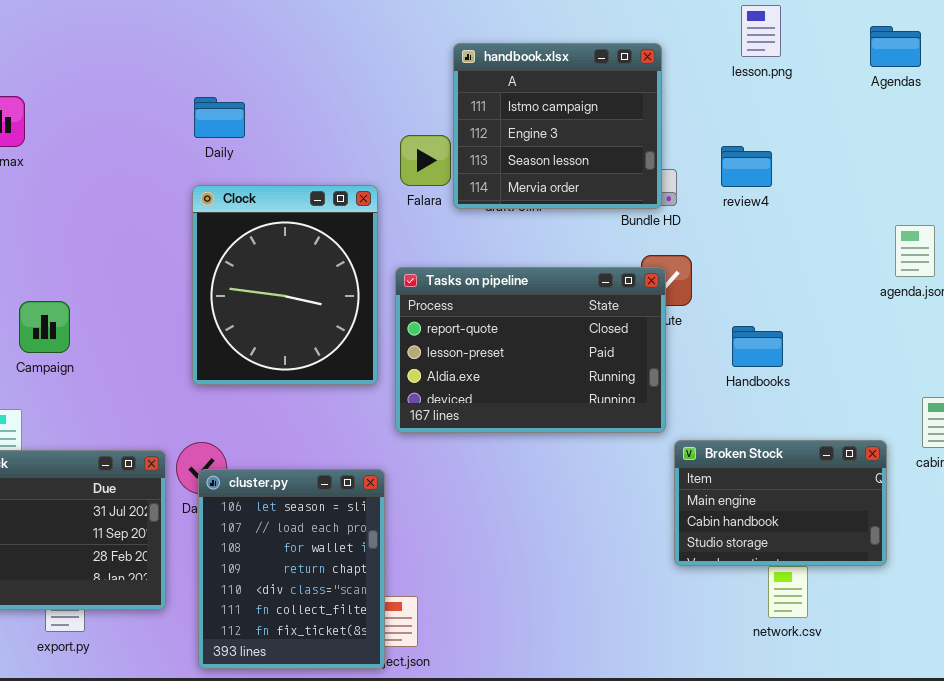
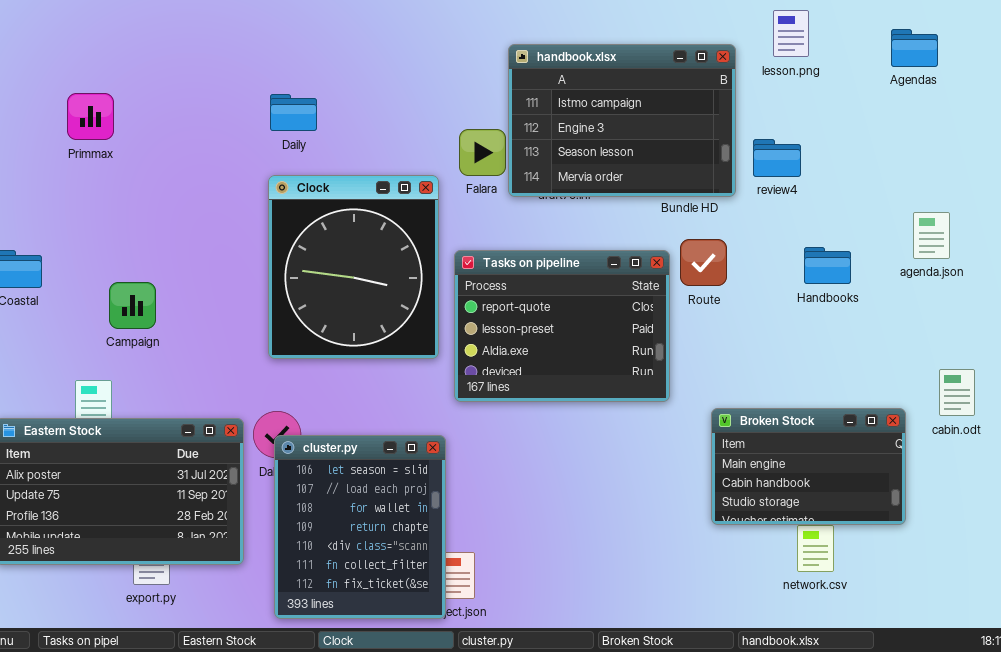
handbook.xlsx: [453,43,662,209] -> [508,44,736,197], resized
Tasks on pipeline: [395,267,666,433] -> [454,250,670,402], resized
Handbooks: [732,326,783,367] -> [804,247,851,284], moved

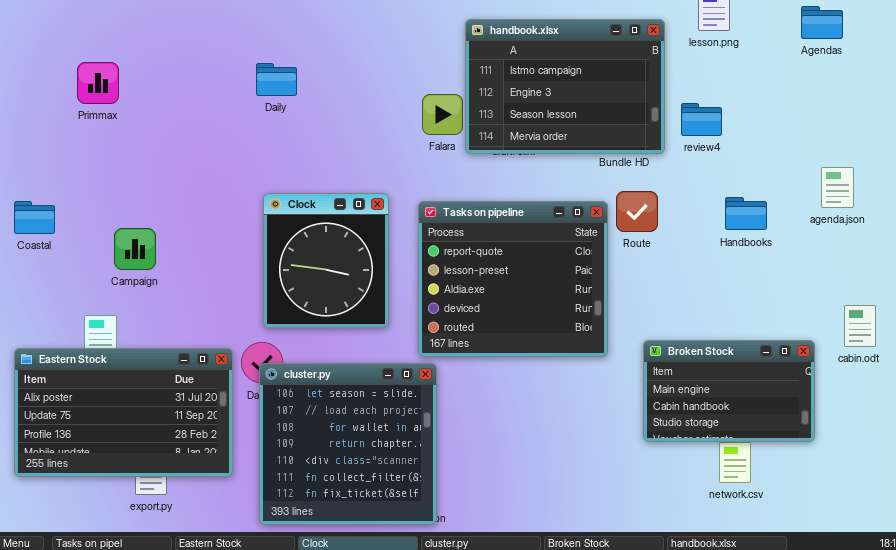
Clock: [268,175,439,359] -> [263,193,389,328], moved, resized
Tasks on pipeline: [454,250,670,402] -> [418,201,608,357], resized
cluster.py: [274,435,446,619] -> [259,363,437,525], resized

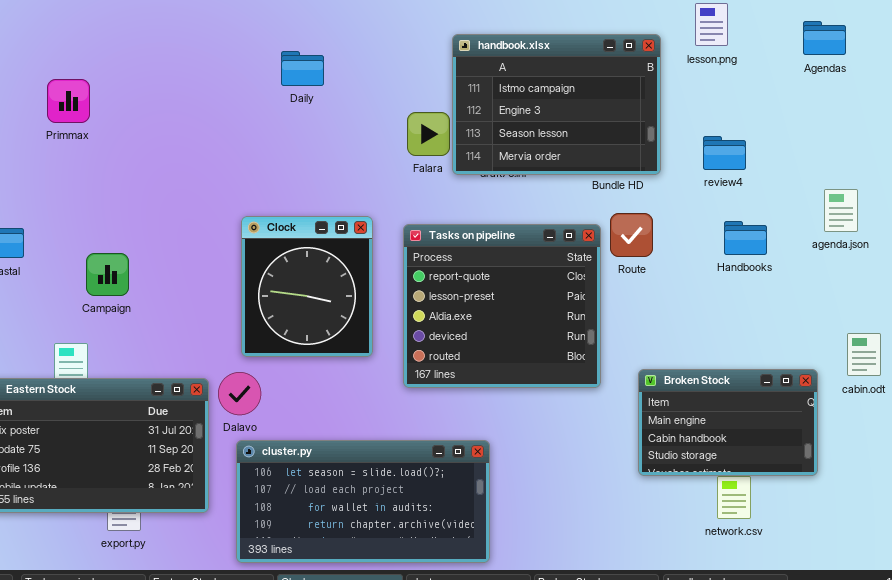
Daily: [256,63,297,96] -> [281,51,324,86], moved
review4: [681,103,722,136] -> [703,136,746,170], moved
cluster.py: [259,363,437,525] -> [236,440,490,563], resized

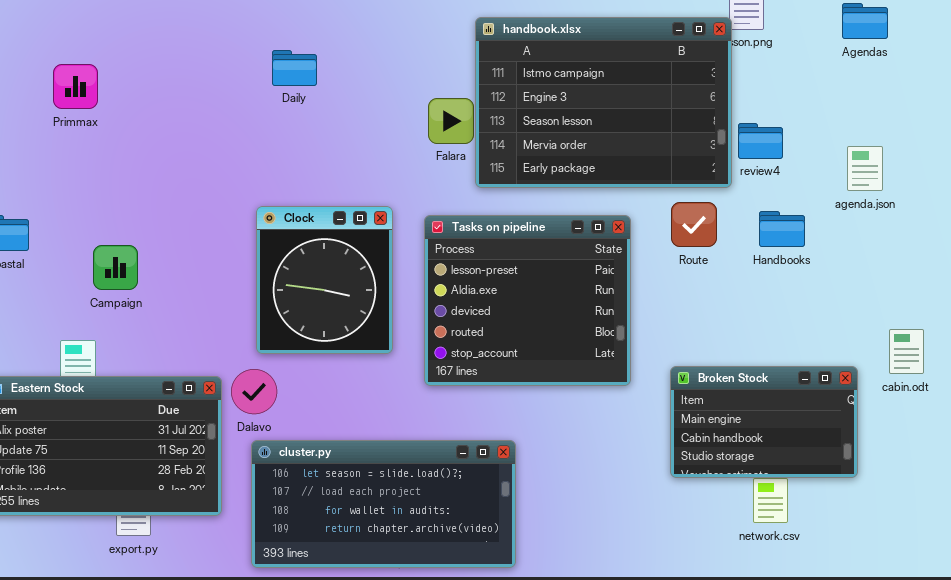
handbook.xlsx: [452,34,661,175] -> [475,17,732,188], resized
Daily: [281,51,324,86] -> [272,50,317,86], moved
agenda.json: [824,189,858,232] -> [847,146,883,191], moved
Route: [610,213,653,257] -> [671,202,717,247], moved
Tasks on pipeline: [403,224,601,388] -> [424,215,631,386], scrolled down 1 row

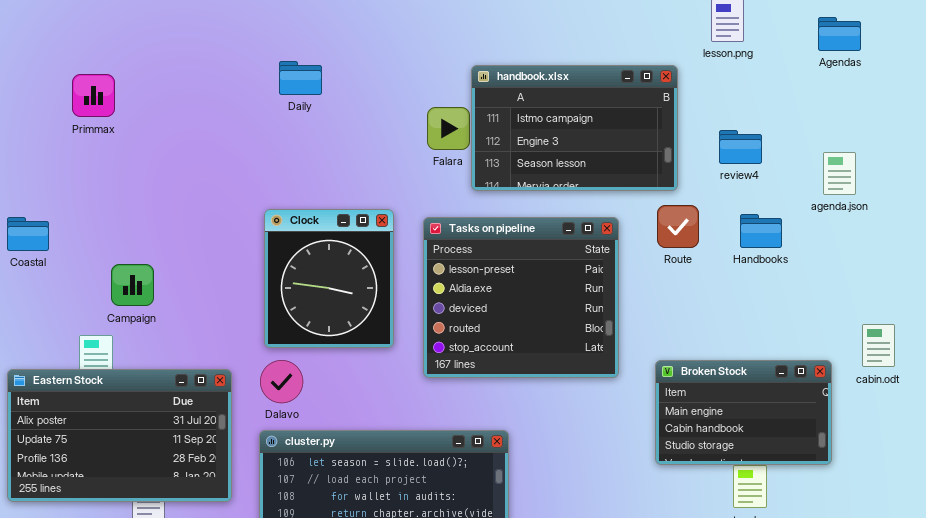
handbook.xlsx: [475,17,732,188] -> [471,65,678,191], resized
Campaign: [93,245,138,290] -> [111,264,154,306], moved
Dalavo: [231,369,277,414] -> [260,360,303,403], moved

